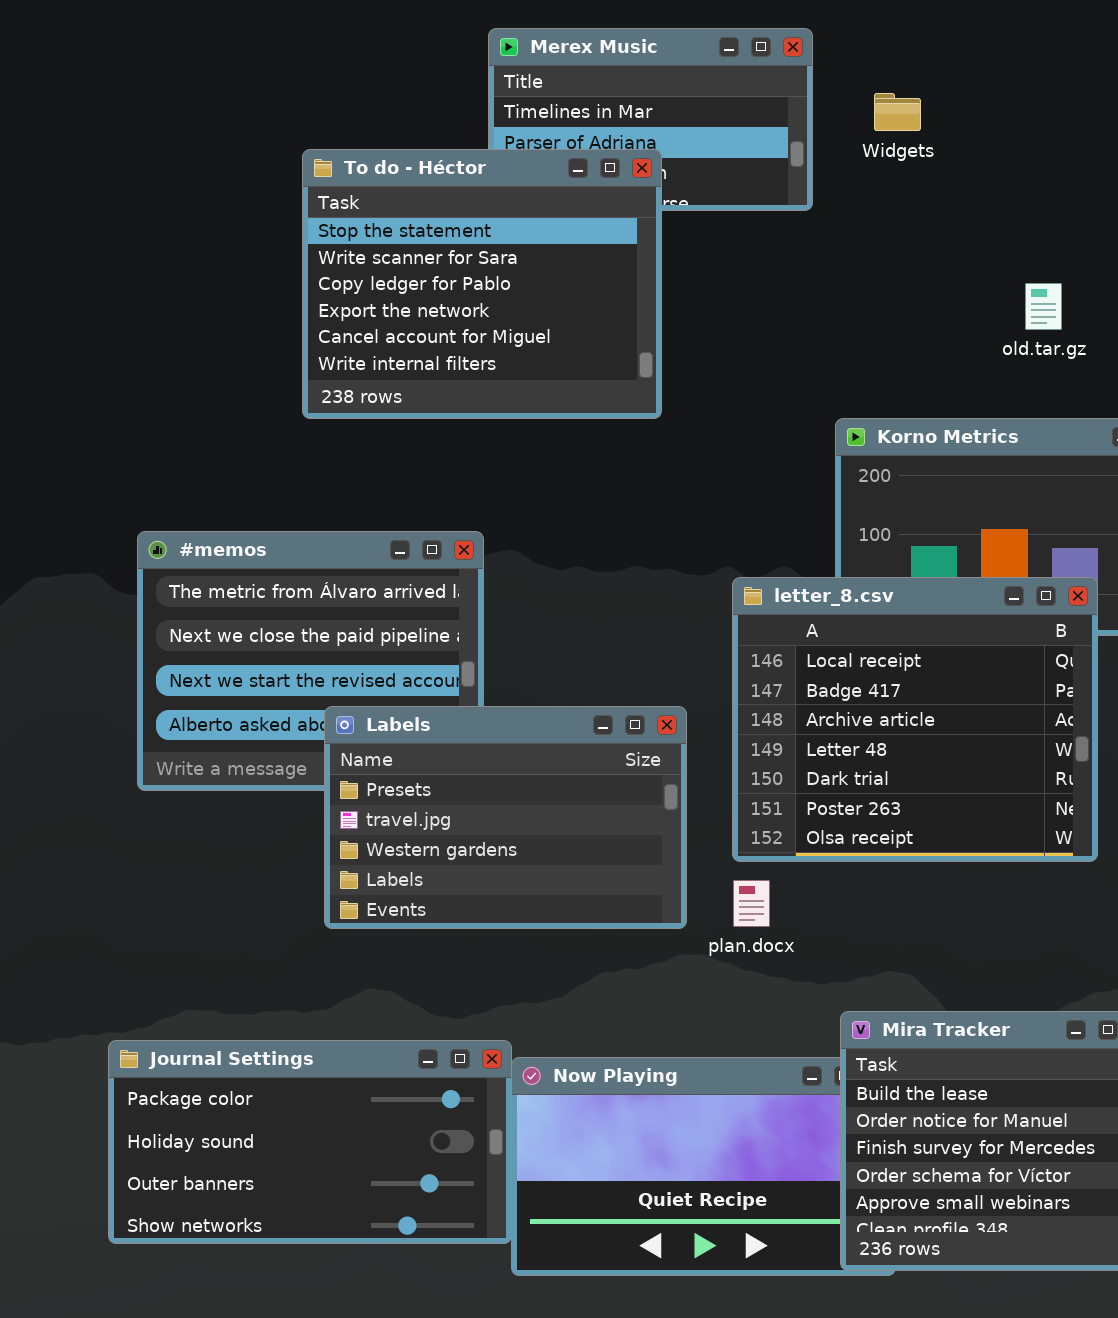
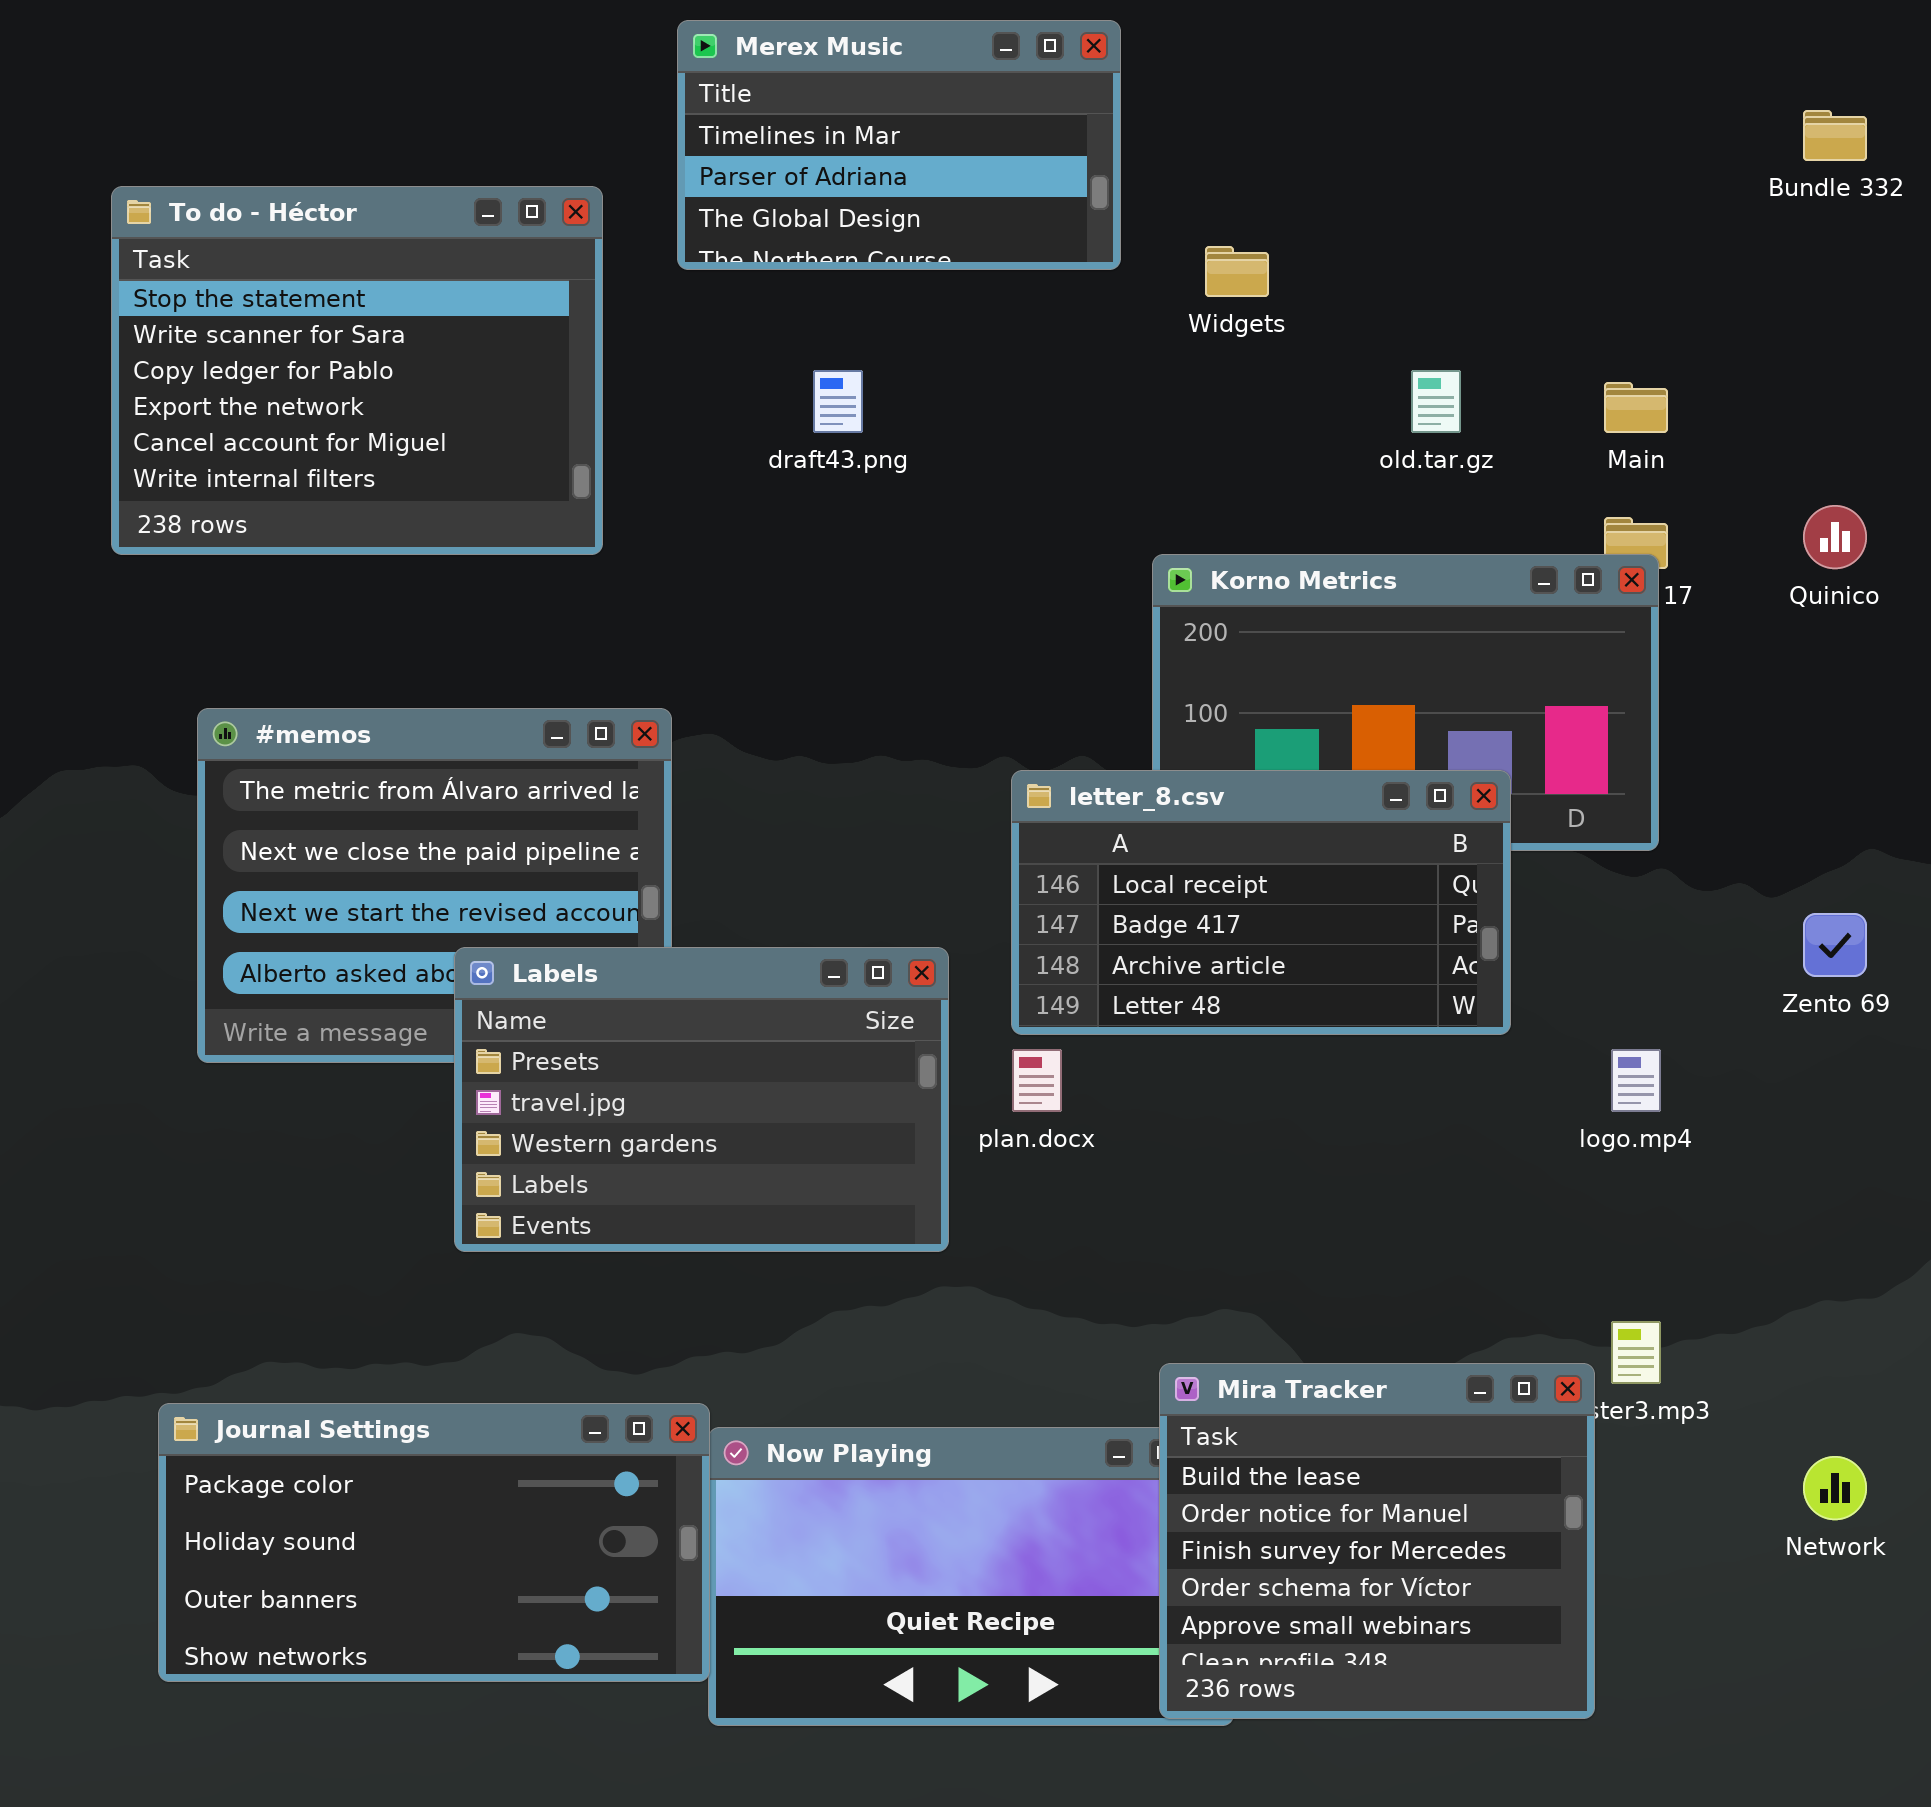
Widgets: [874,93,921,131] -> [1205,246,1269,297], moved
To do - Héctor: [302,149,662,419] -> [111,186,603,555], moved
letter_8.csv: [732,577,1098,862] -> [1011,770,1511,1035], resized
plan.docx: [733,880,770,927] -> [1012,1049,1062,1112], moved

